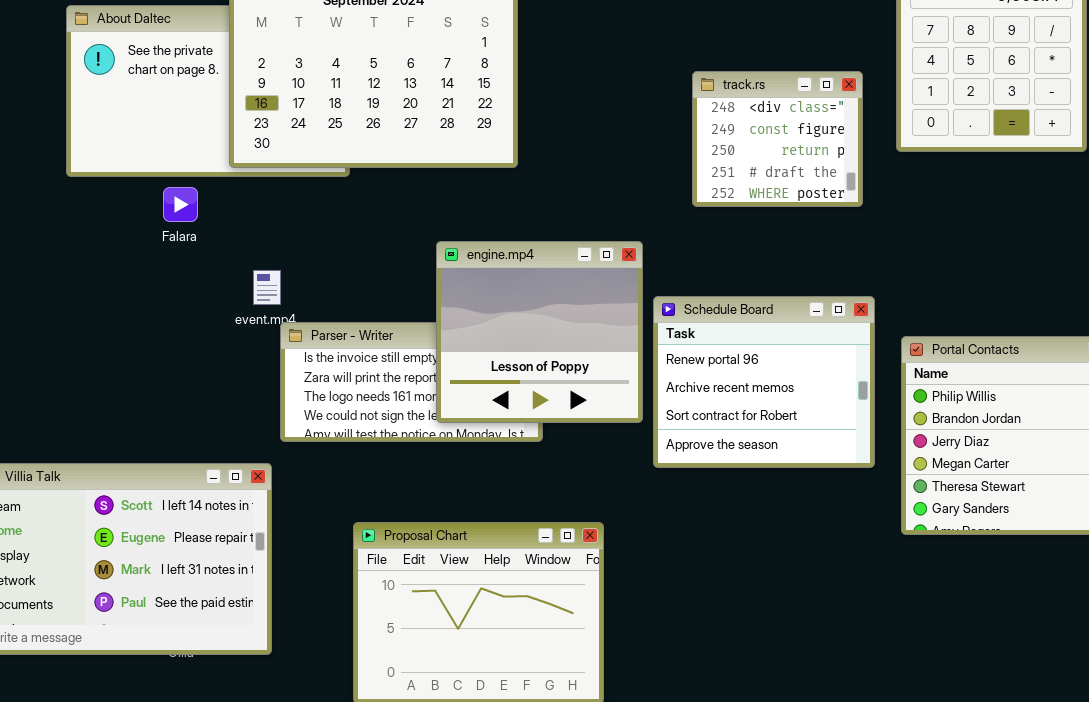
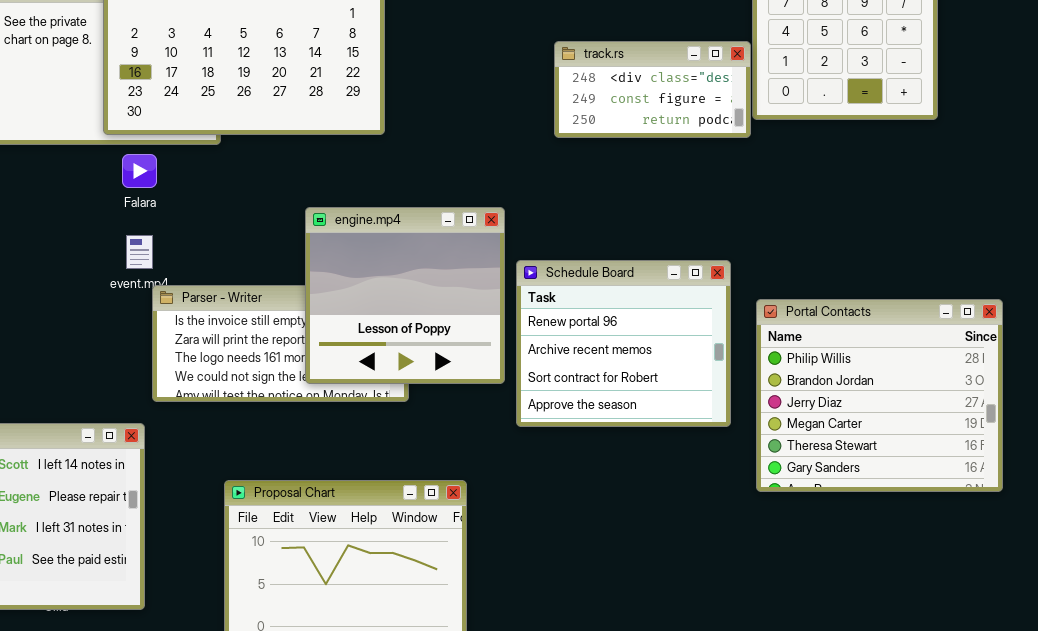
track.rs: [692,71,863,207] -> [554,41,751,138], resized
Falara: [163,187,198,222] -> [122,154,157,188], moved

